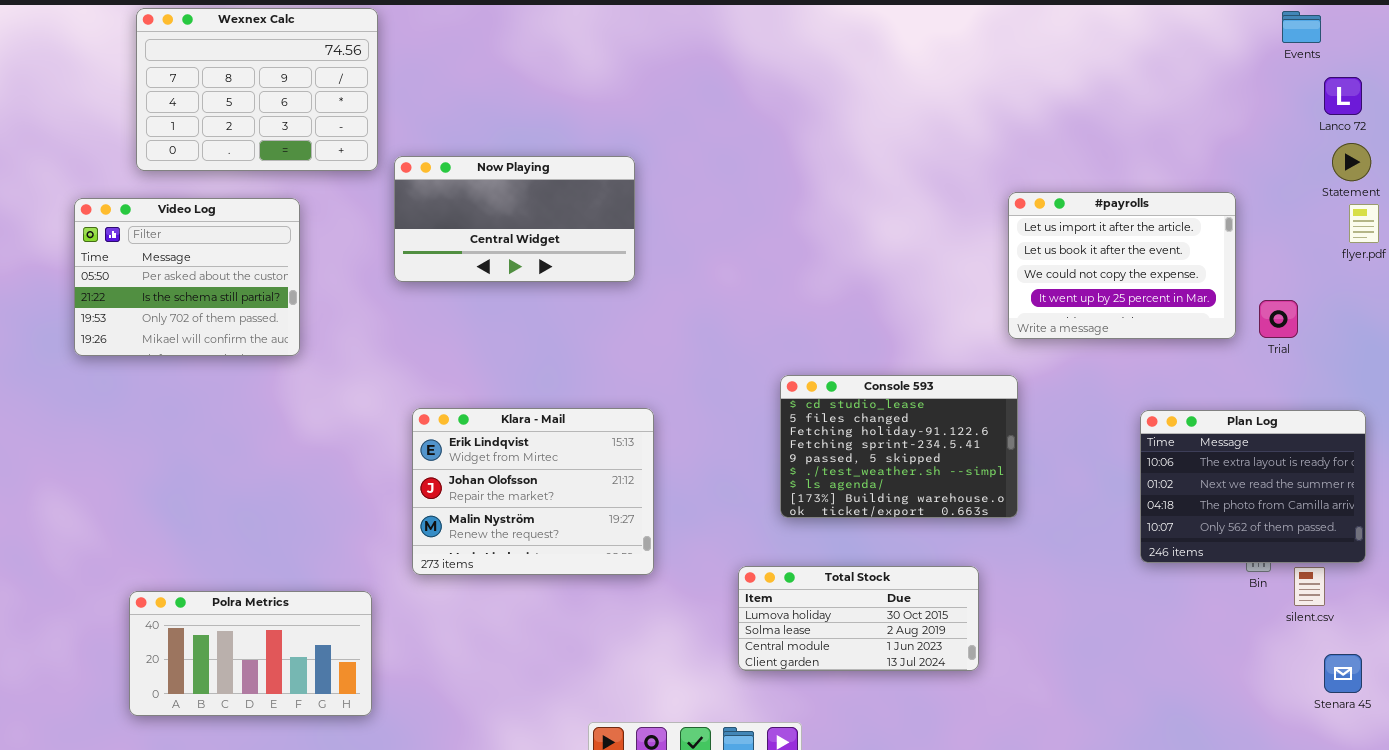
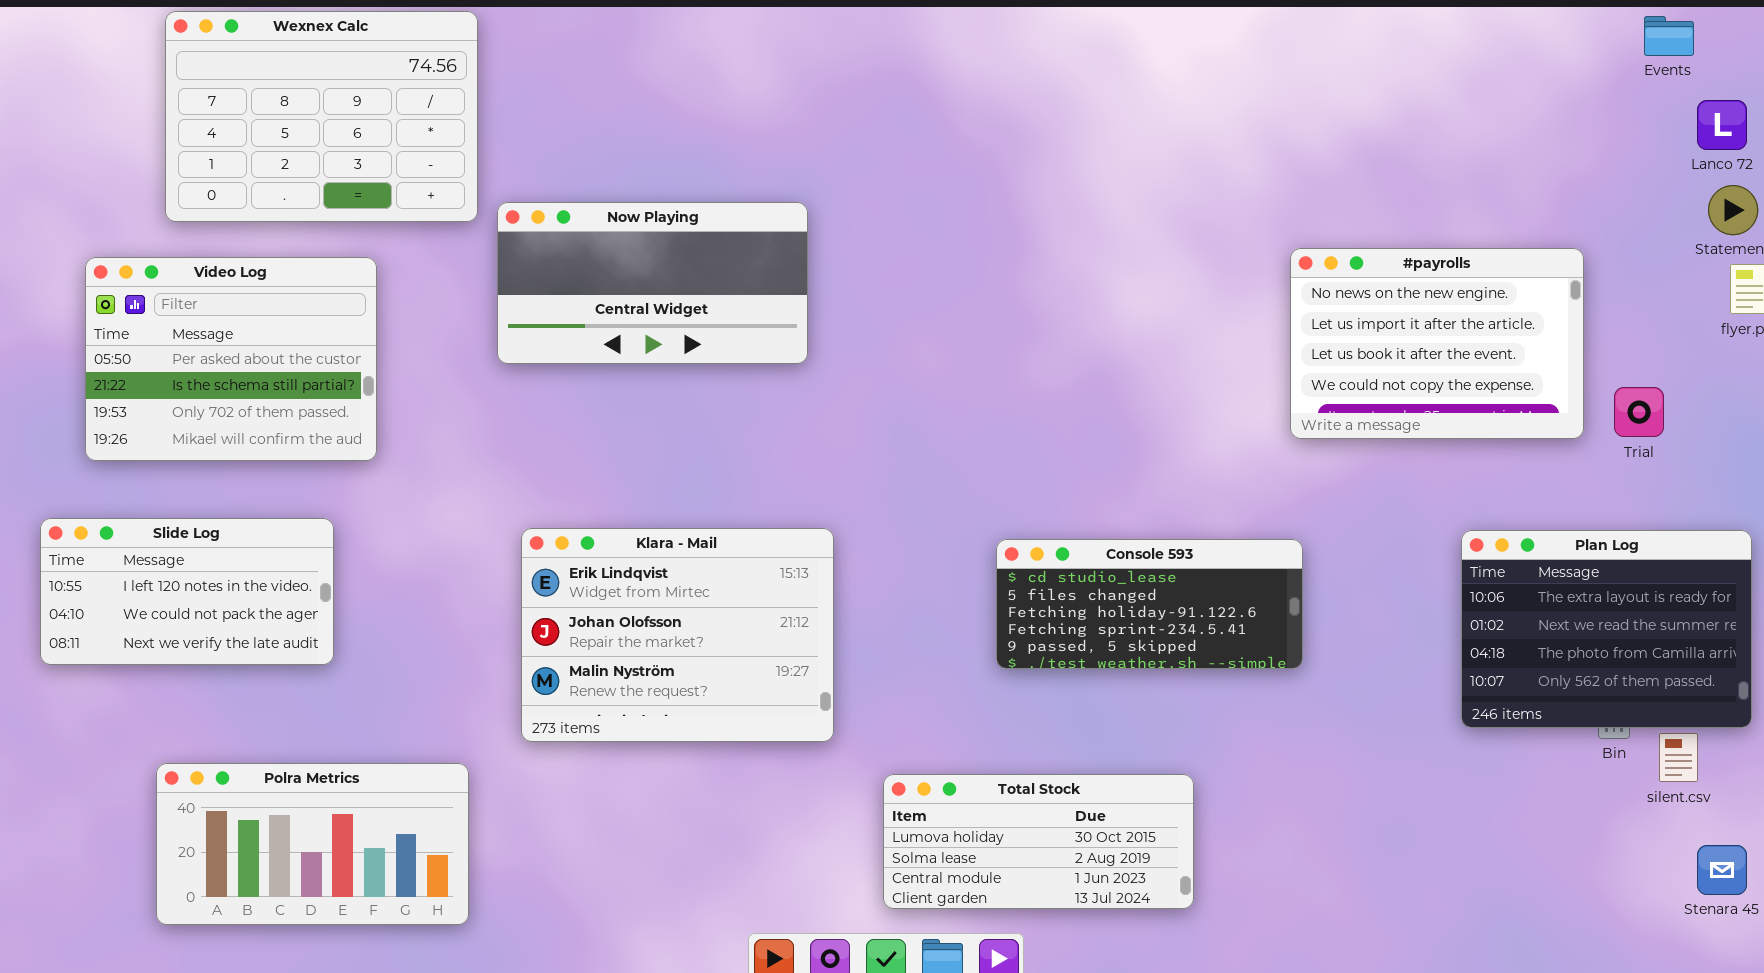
#payrolls: [1008,192,1236,339] -> [1290,248,1584,439], scrolled up 1 row
Console 593: [780,375,1018,518] -> [996,539,1303,669], resized
Slide Log: none -> [40,518,334,665], opened
Total Stock: [738,566,979,671] -> [883,774,1194,909], moved

